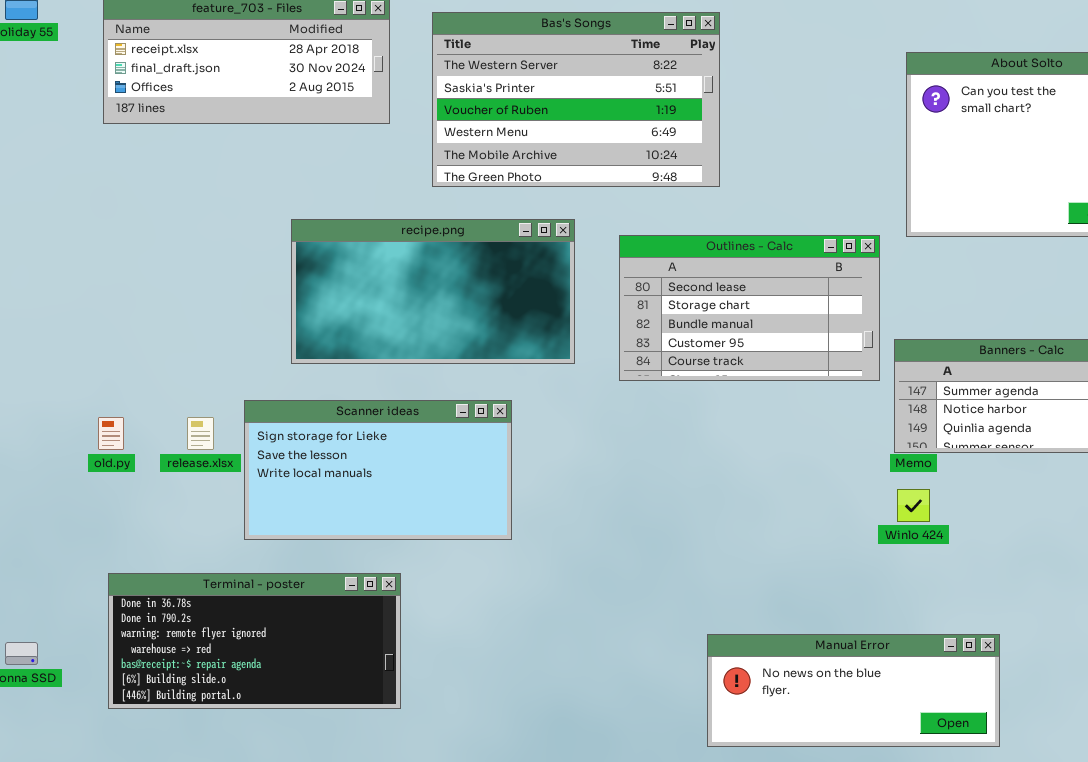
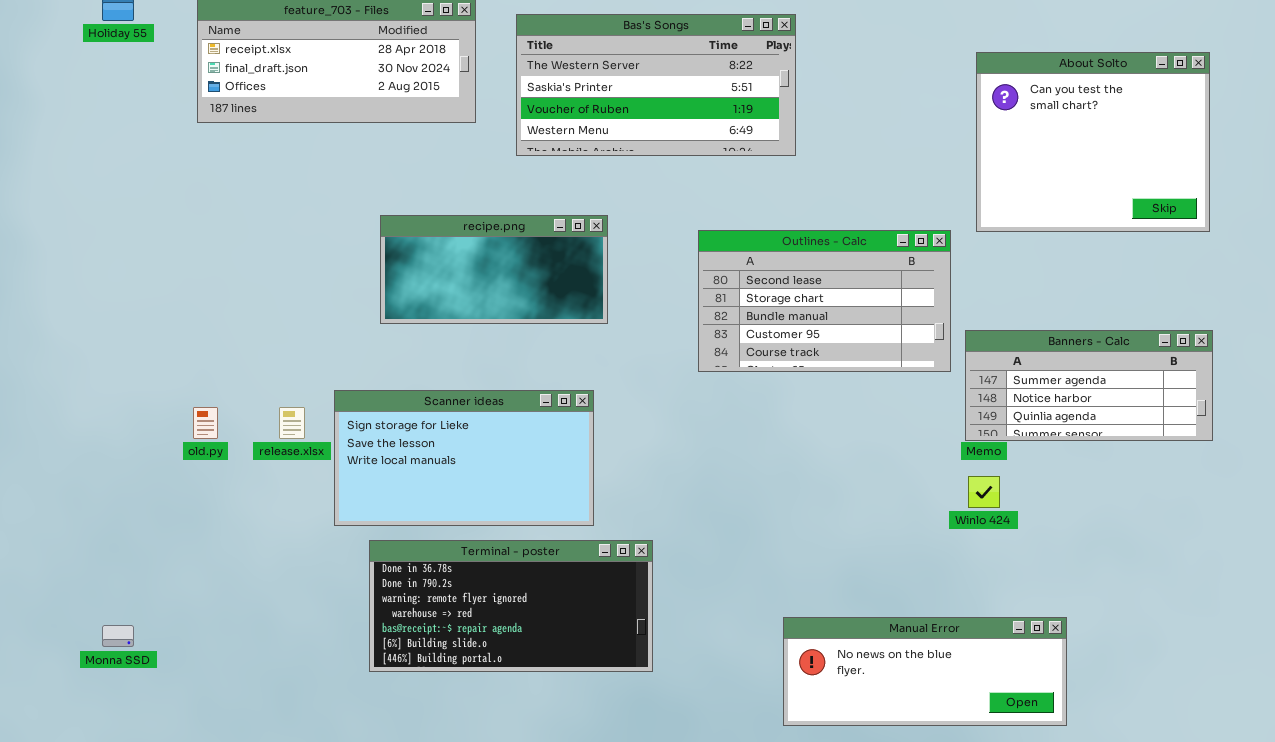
Bas's Songs: [432,12,720,187] -> [516,14,796,156], resized
recipe.png: [291,219,575,364] -> [380,215,608,324], resized
Terminal - poster: [108,573,401,709] -> [369,540,653,672], moved

